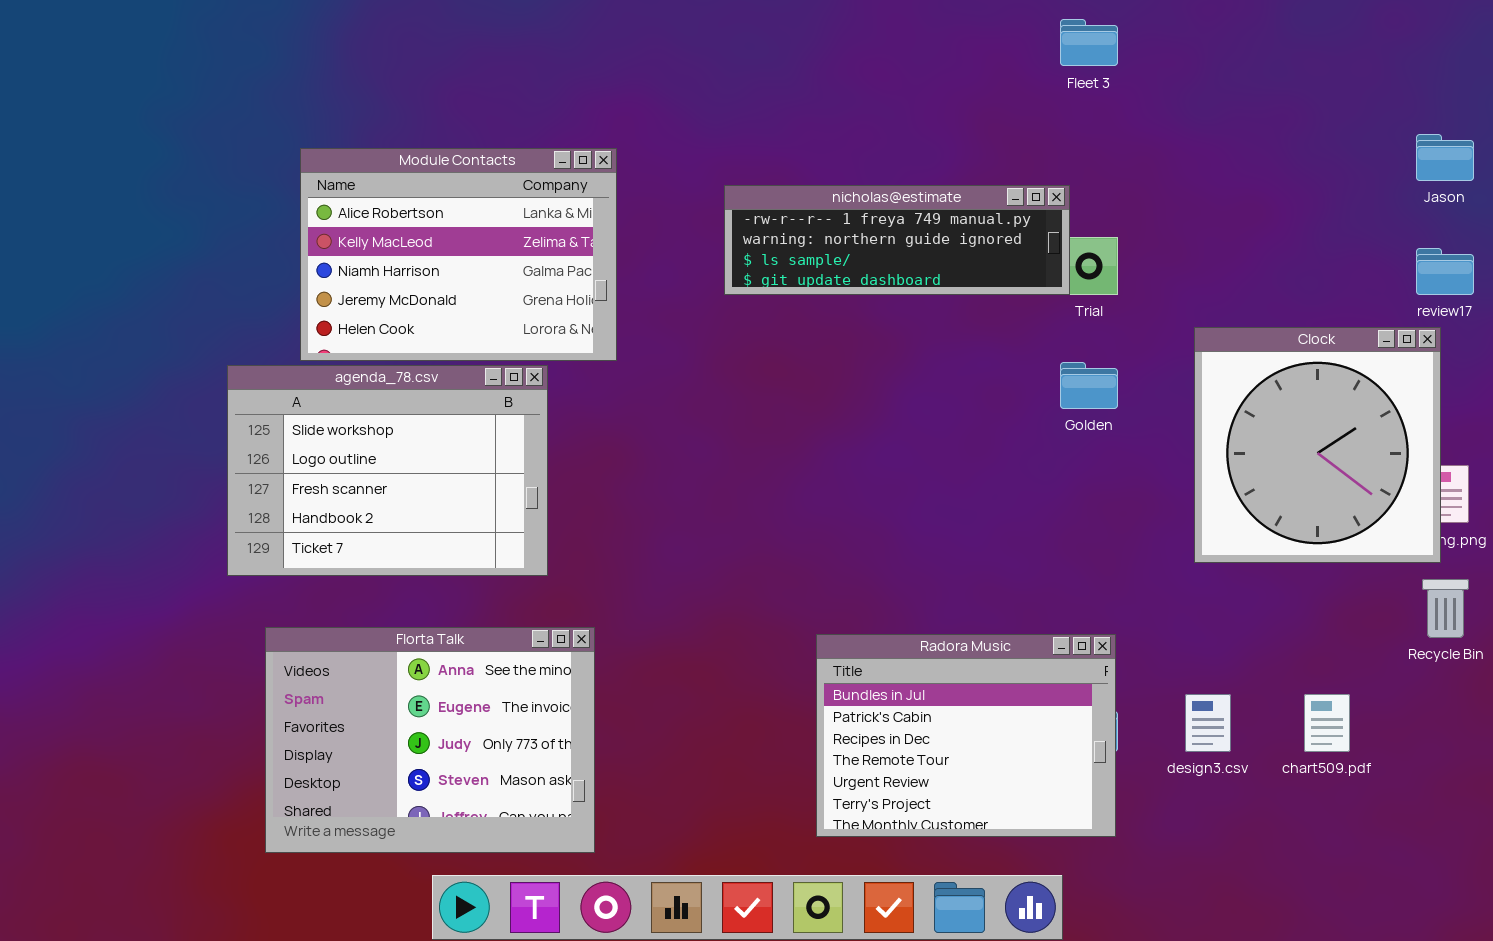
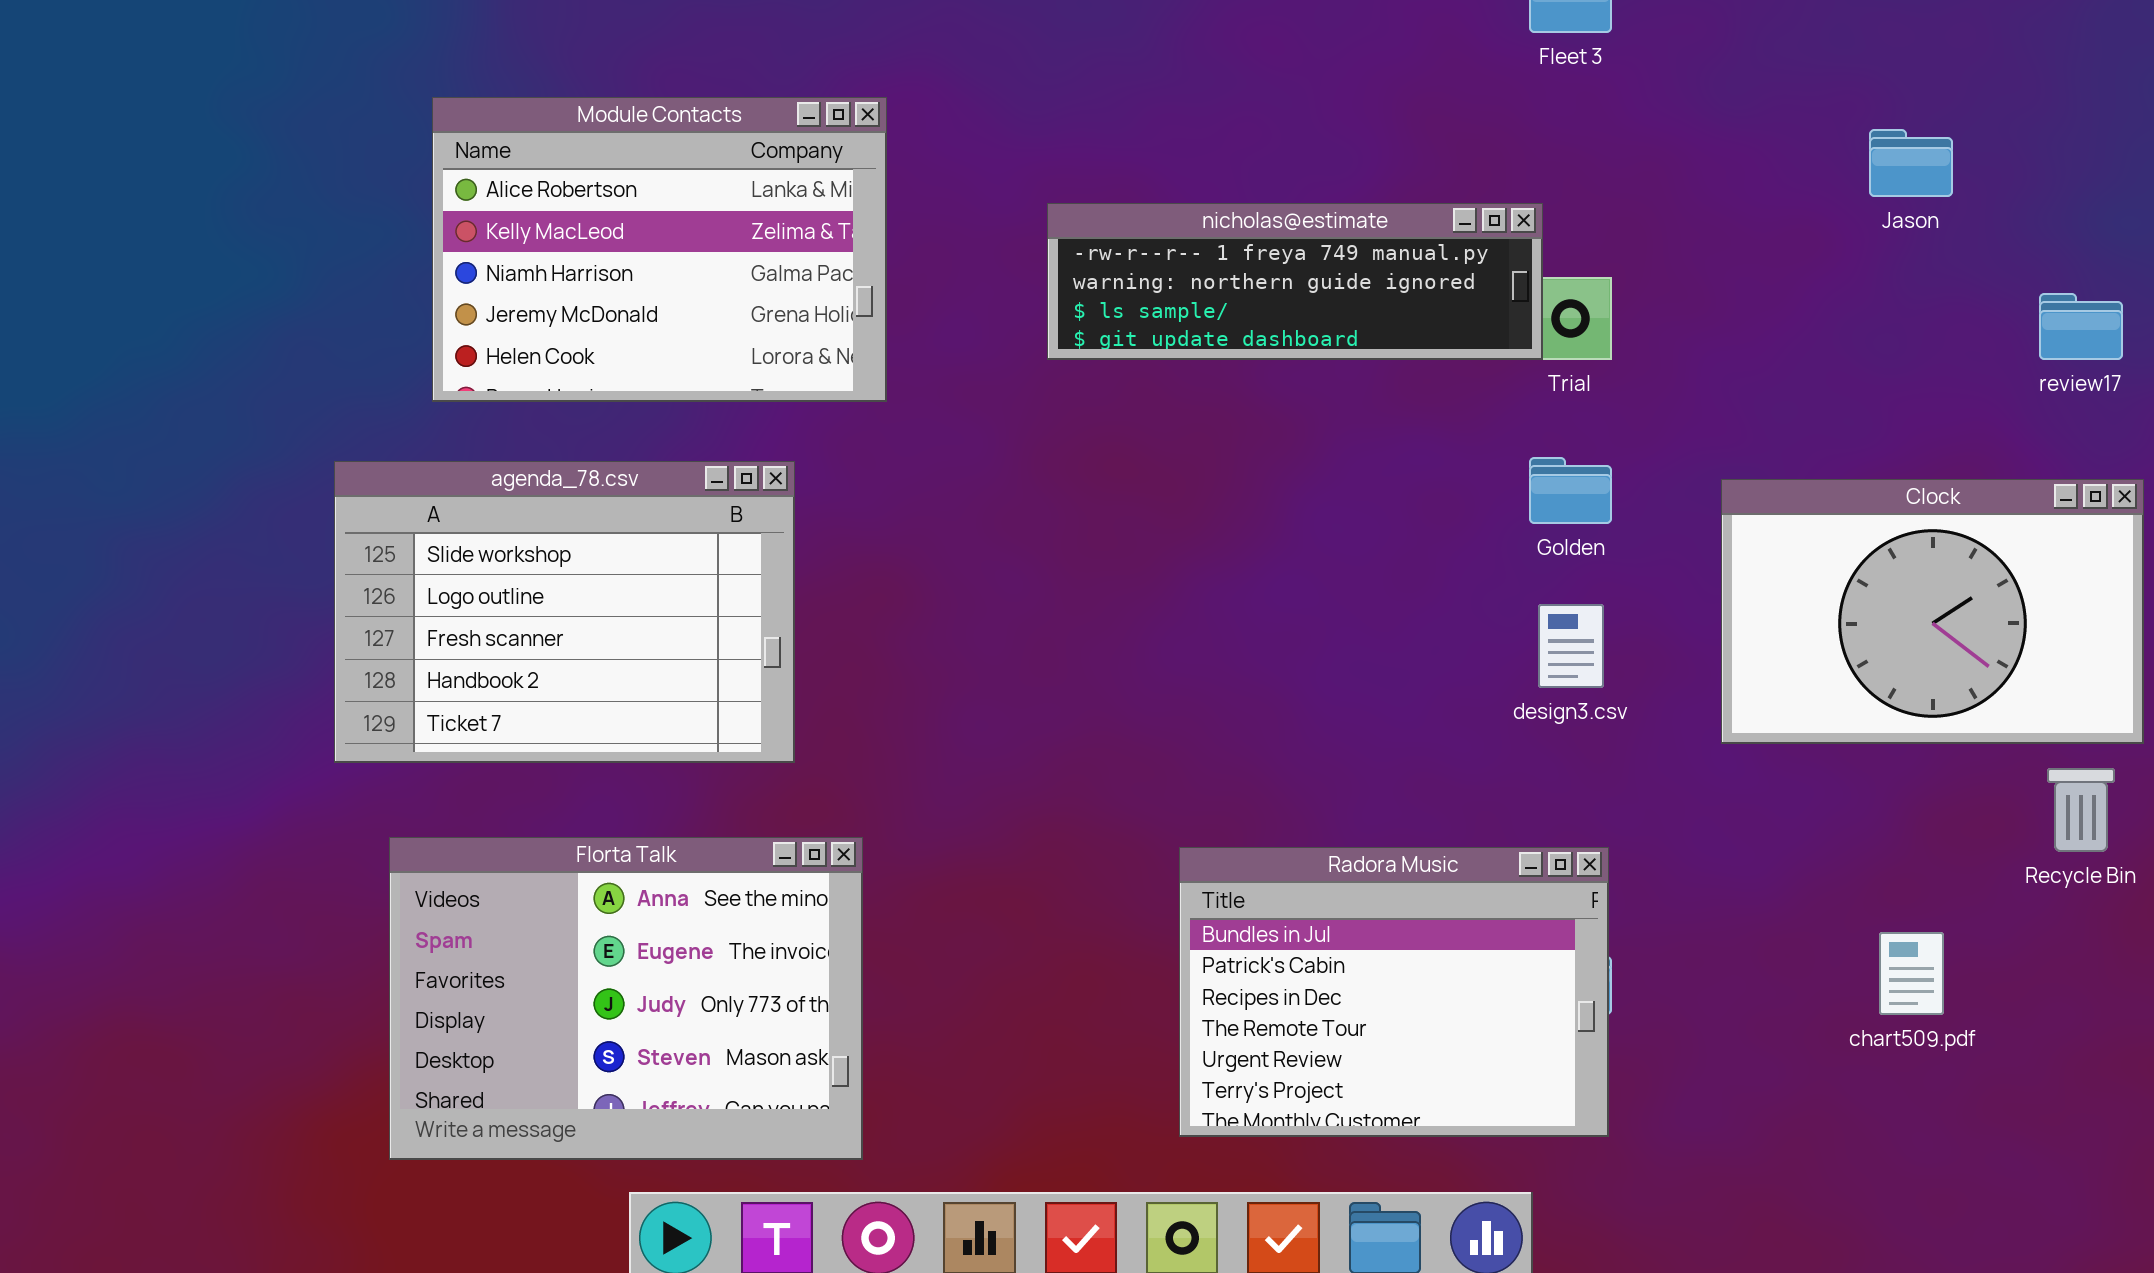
Jason: [1416,134,1474,181] -> [1869,129,1953,197], moved
Module Contacts: [300,148,617,361] -> [432,97,887,402], moved
Clock: [1194,327,1441,563] -> [1721,479,2144,744], resized
design3.csv: [1185,694,1231,752] -> [1538,604,1604,688], moved

